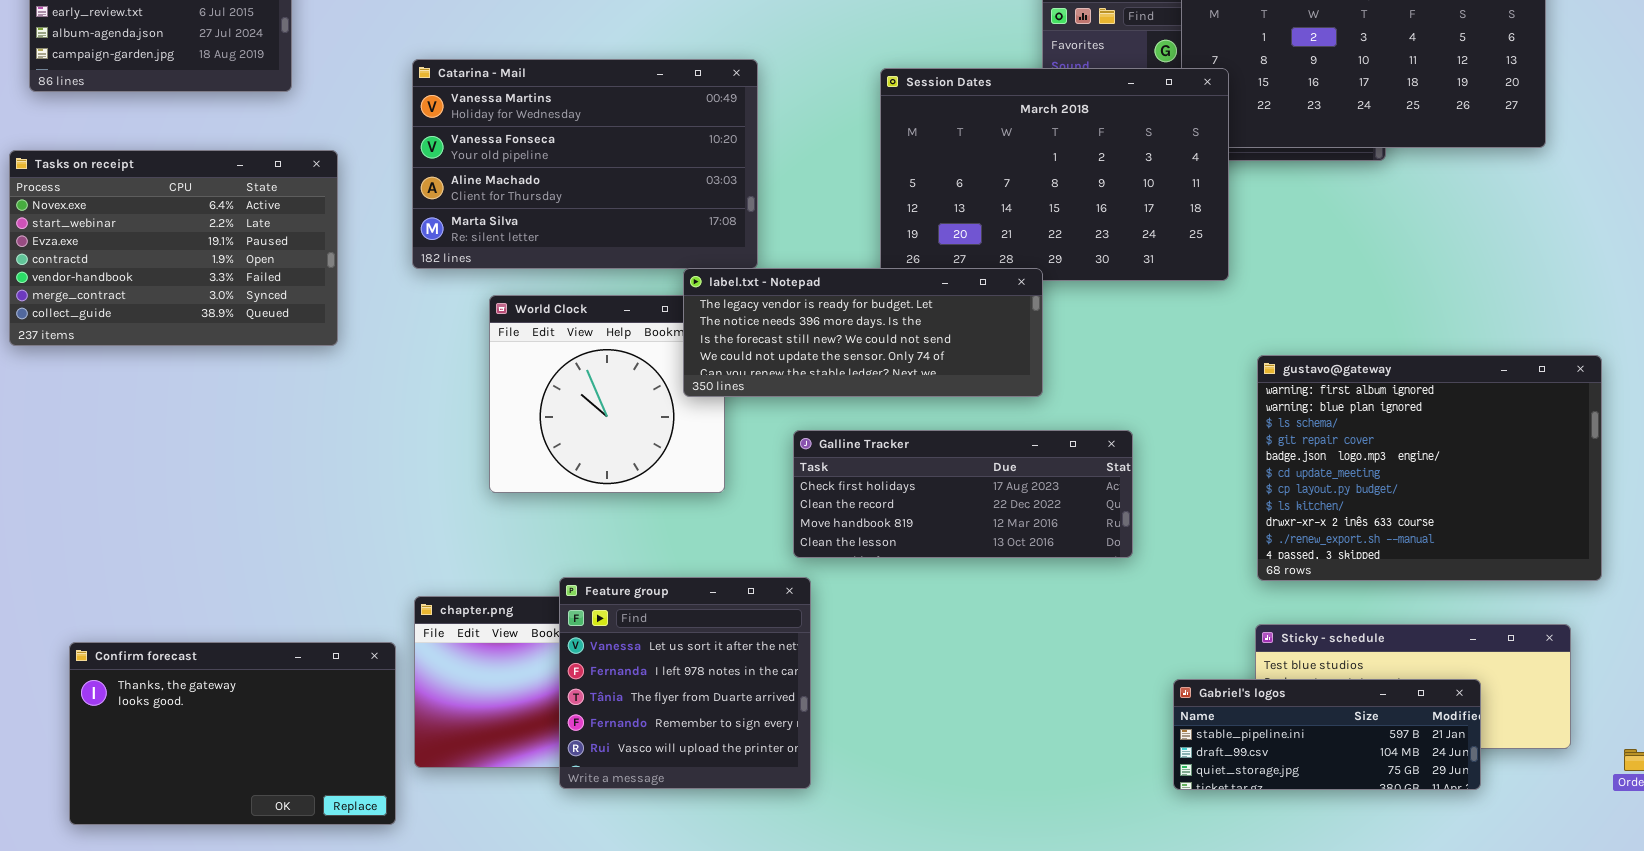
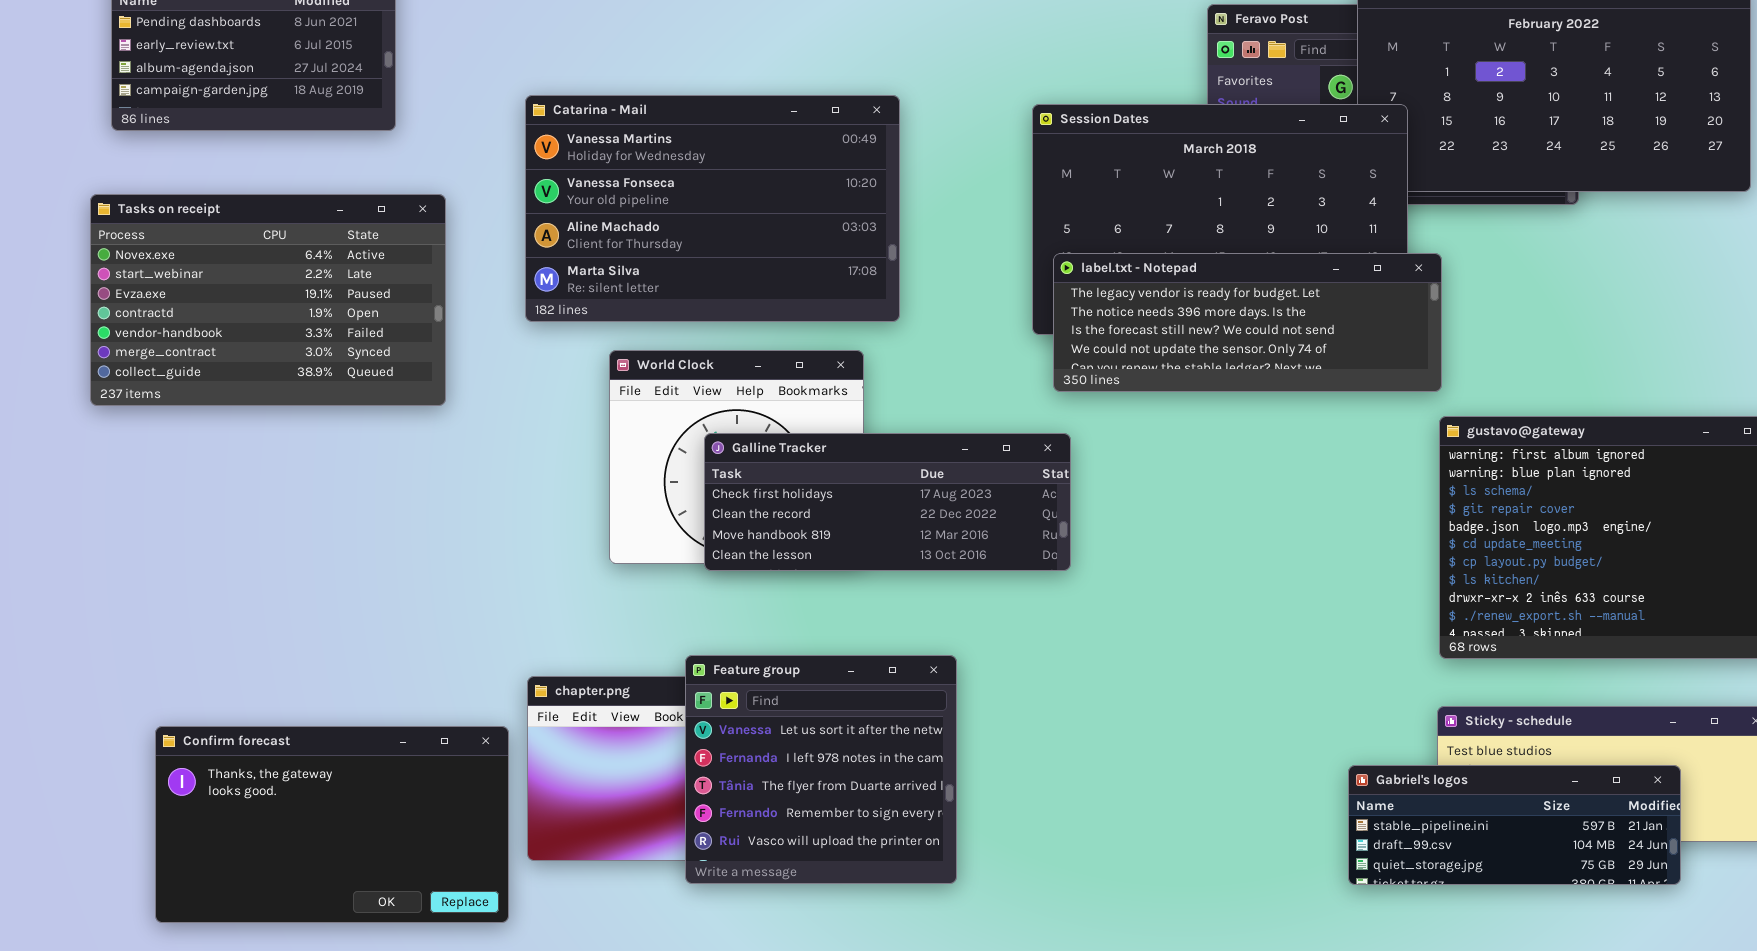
label.txt - Notepad: [683,268,1043,397] -> [1053,253,1442,392], moved
Galline Tracker: [793,430,1133,558] -> [704,433,1071,571], moved

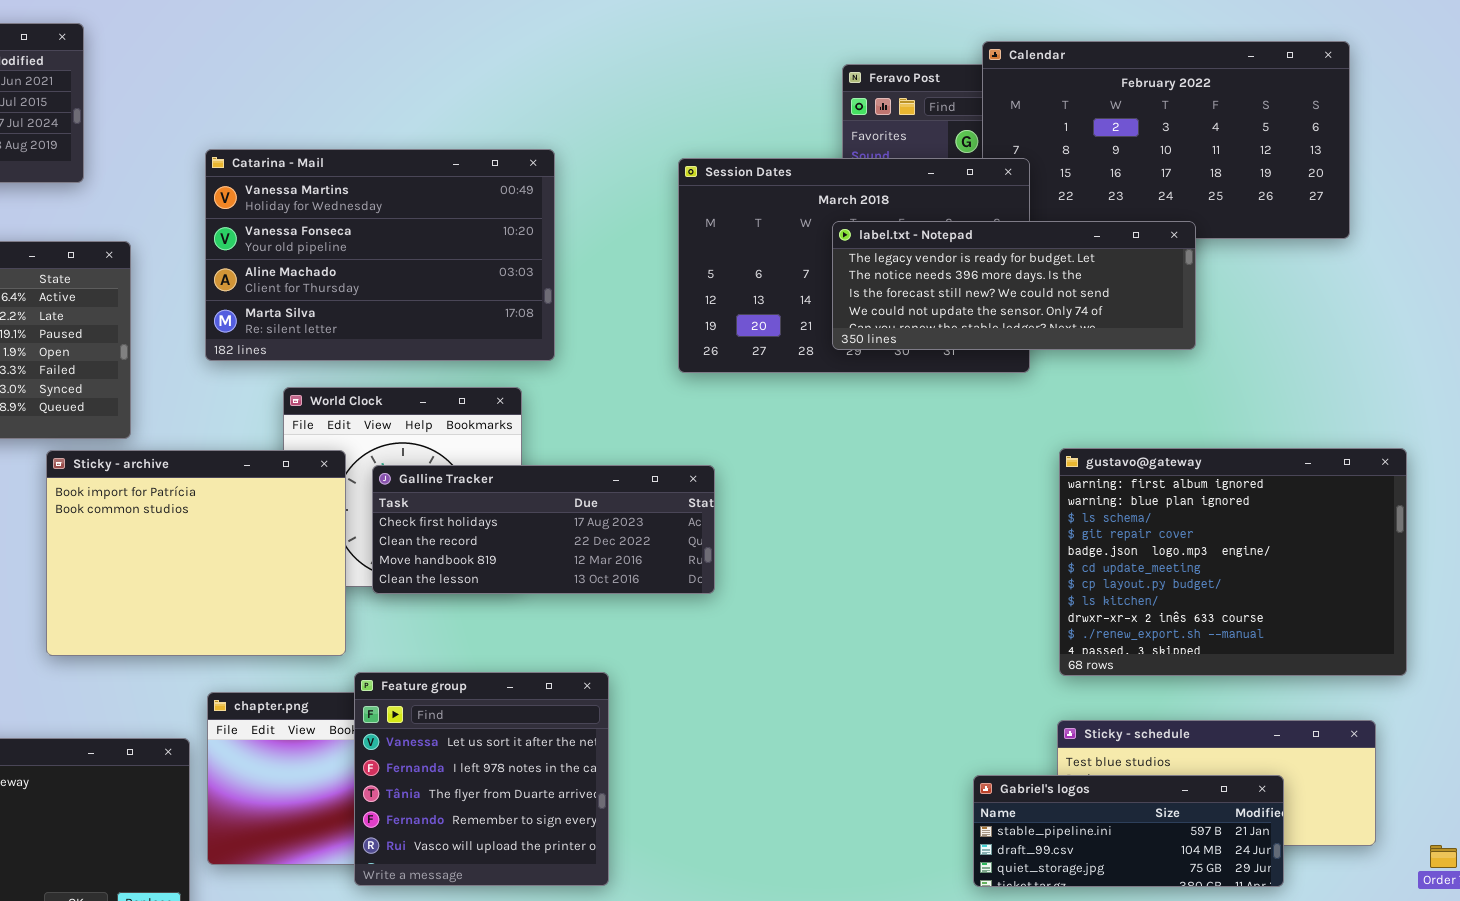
label.txt - Notepad: [1053,253,1442,392] -> [832,221,1196,350], moved
Sticky - archive: none -> [46,450,346,656], opened

